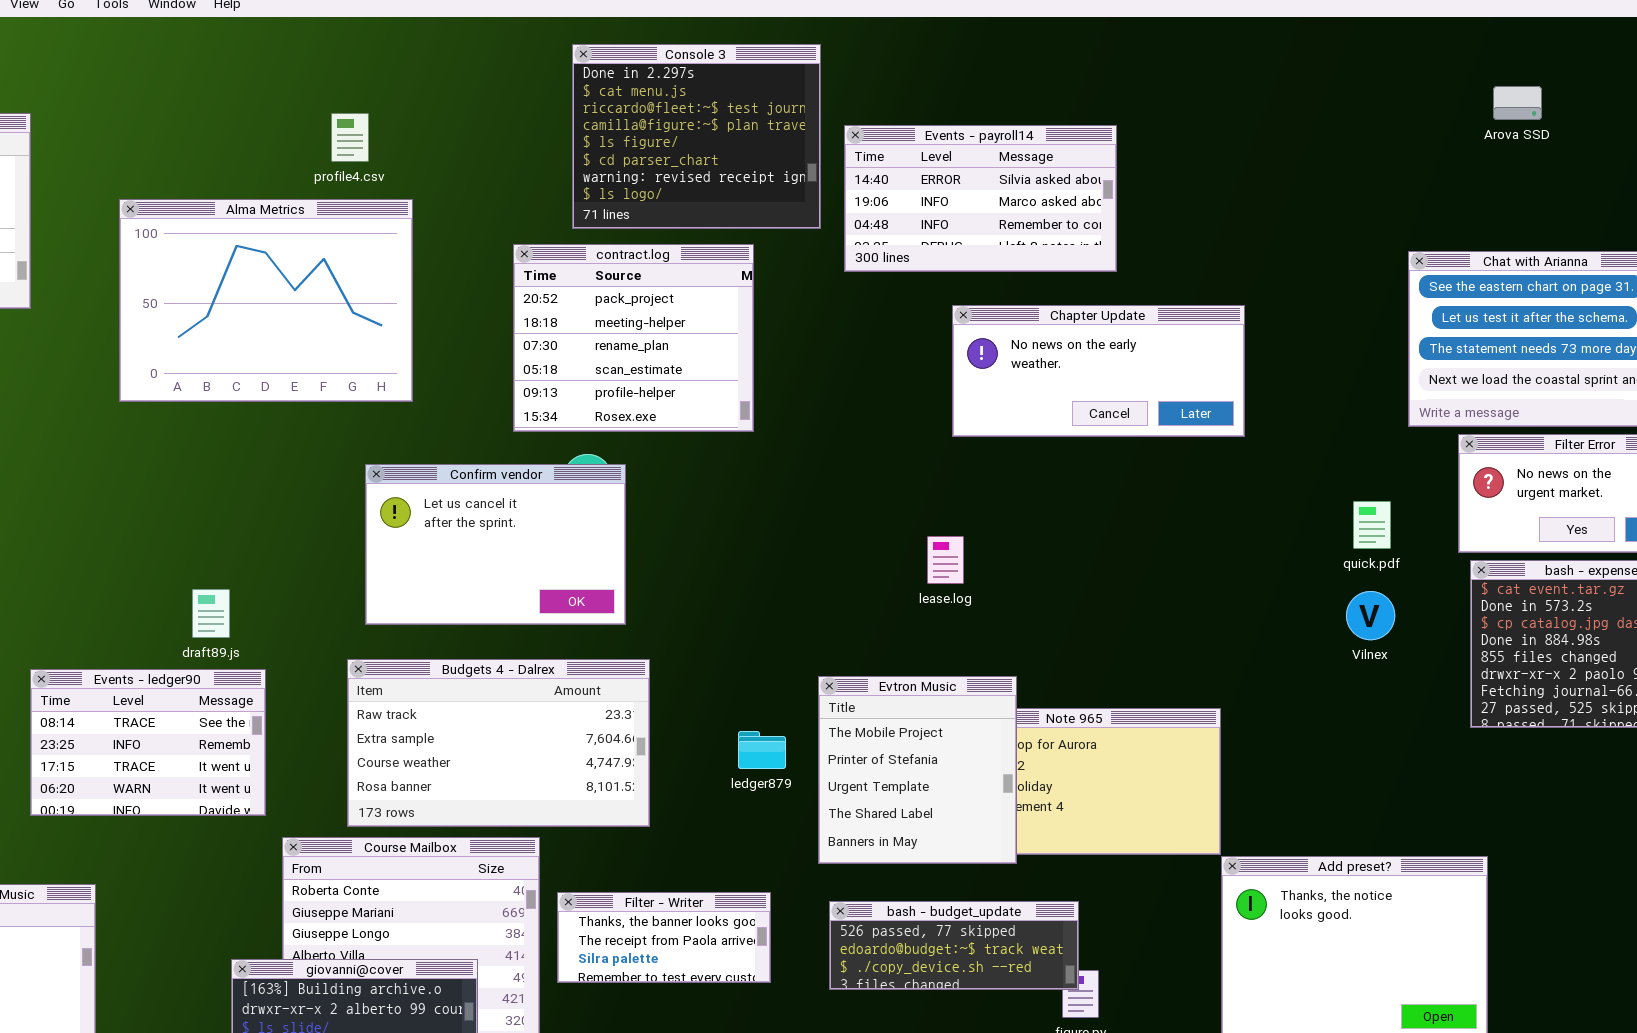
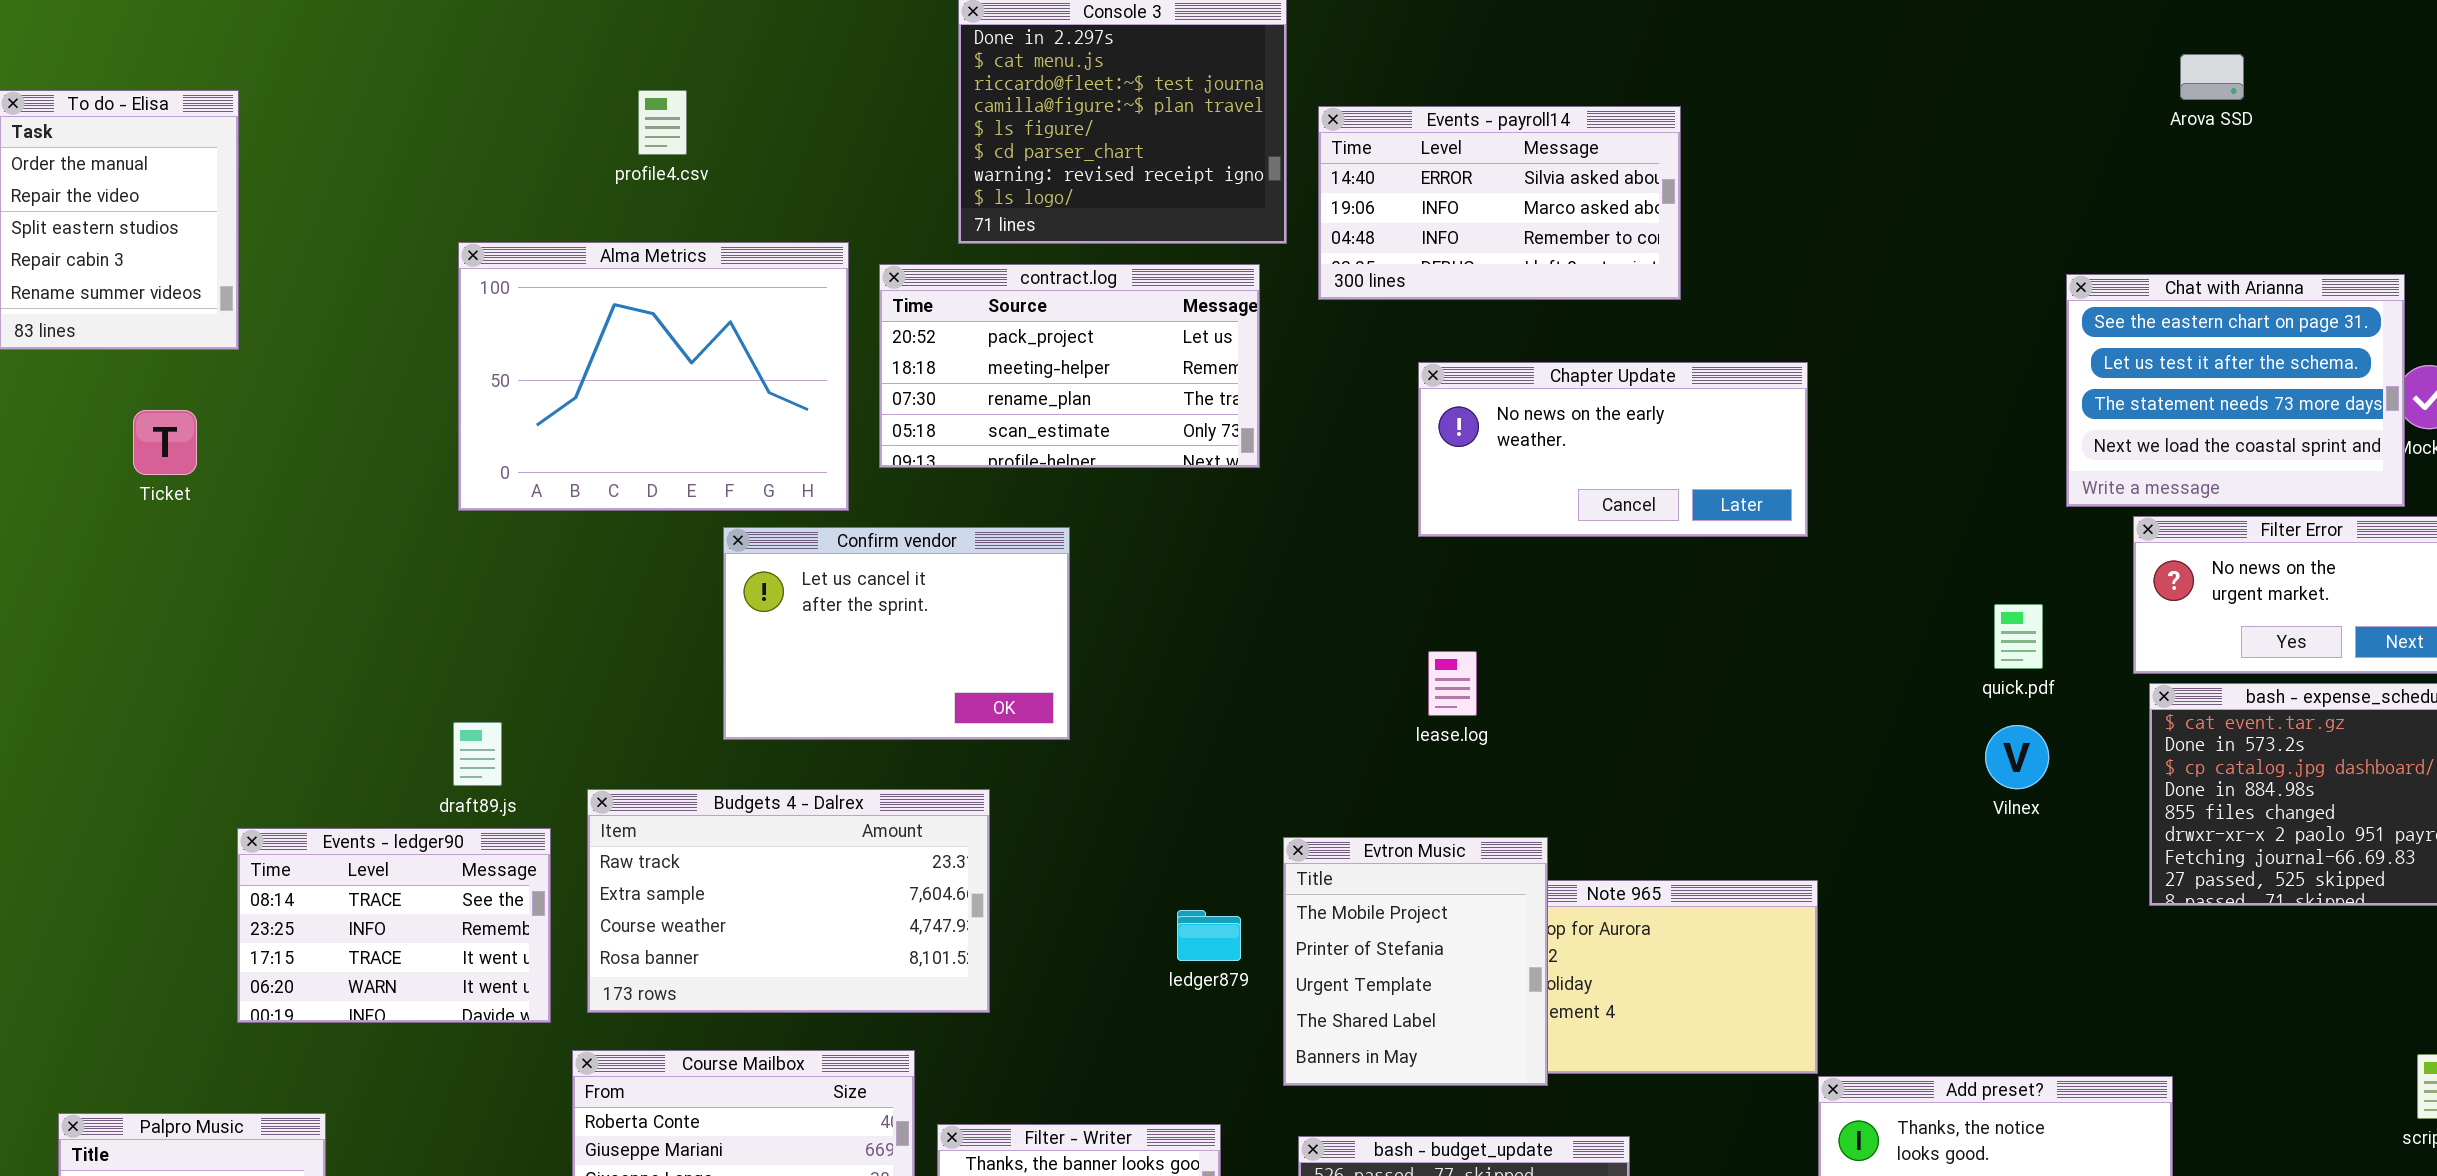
Alma Metrics: [119,199,413,402] -> [458,242,849,511], moved
contract.log: [513,244,754,432] -> [879,264,1260,468], resized
Chapter Update: [952,305,1245,437] -> [1418,362,1808,537], moved
Confirm vendor: [365,464,626,625] -> [723,527,1070,740], moved
Budgets 4 - Dalrex: [347,659,650,827] -> [587,789,990,1013], moved

